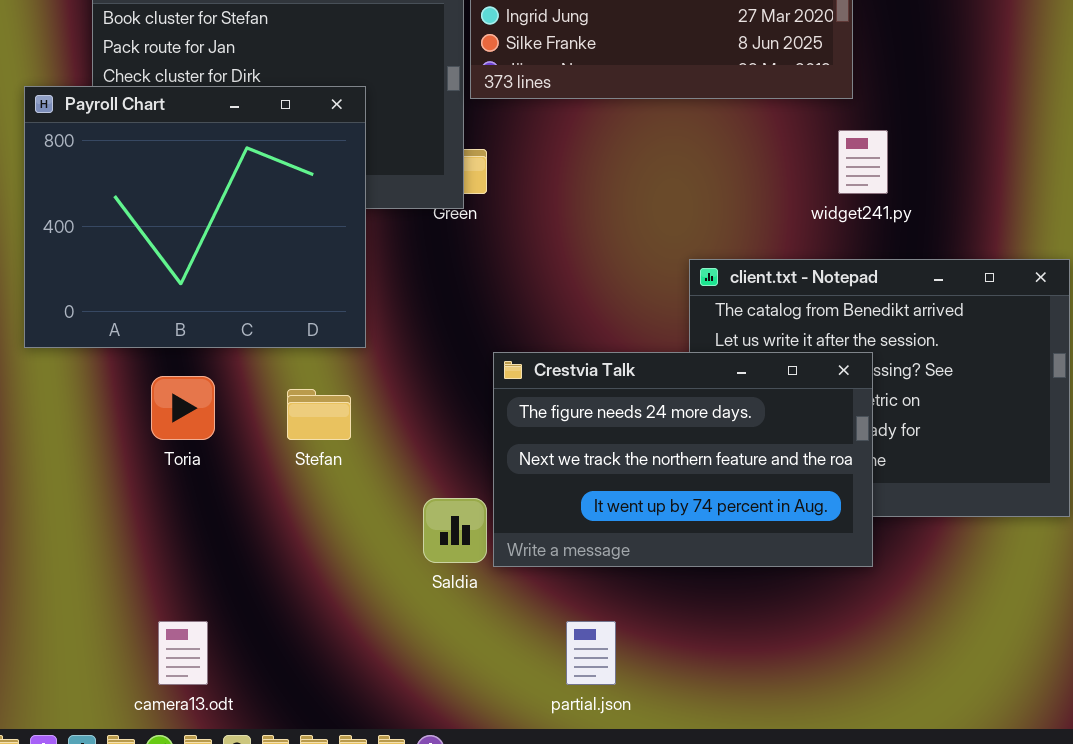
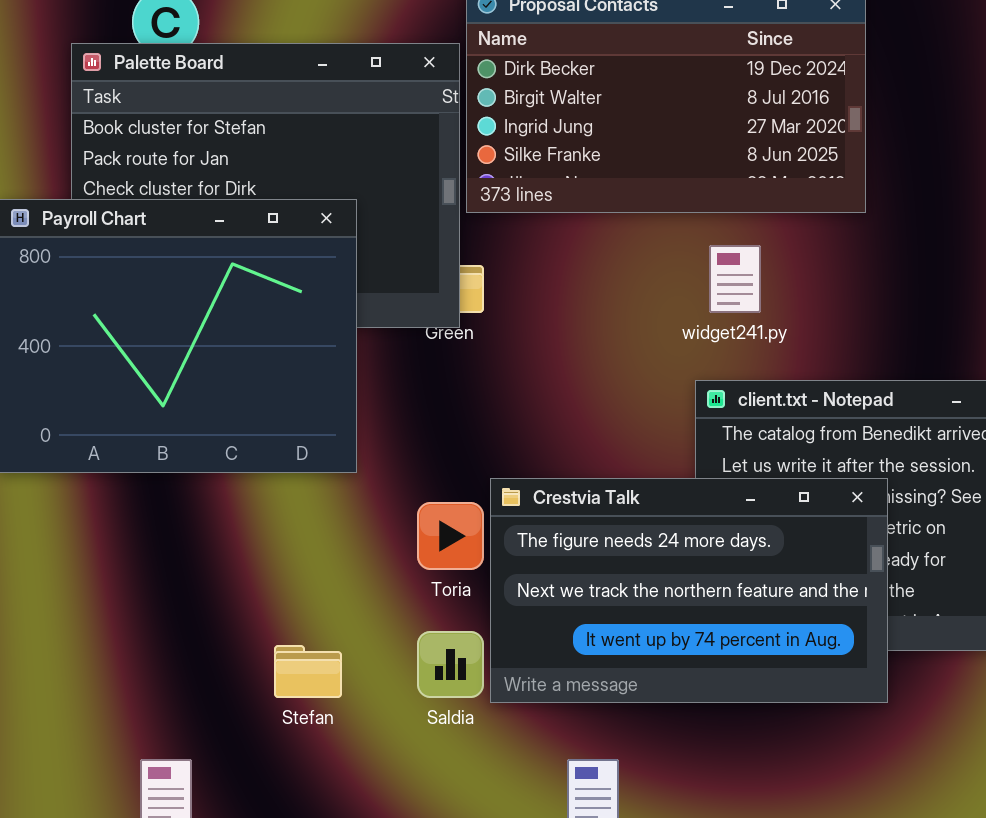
widget241.py: [838,130,888,194] -> [709,245,761,313], moved
Toria: [151,376,215,440] -> [417,502,484,570], moved
Stefan: [287,389,351,440] -> [274,645,342,698], moved

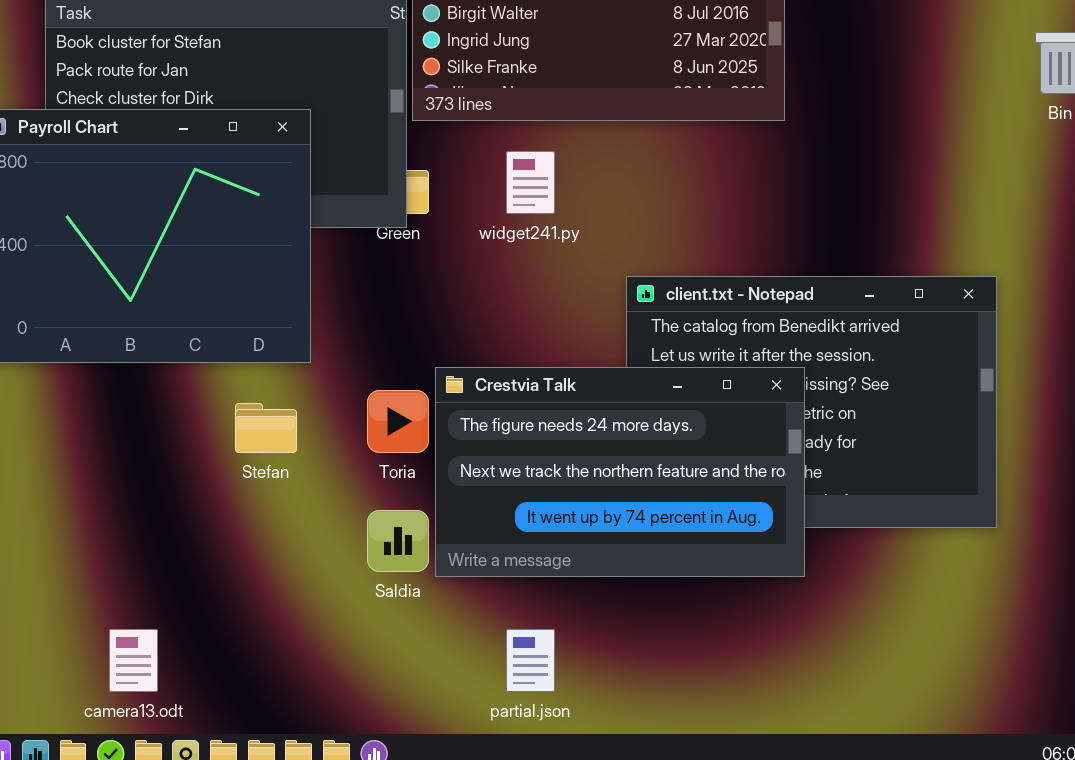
widget241.py: [709,245,761,313] -> [506,151,555,214], moved
Stefan: [274,645,342,698] -> [235,403,297,453], moved

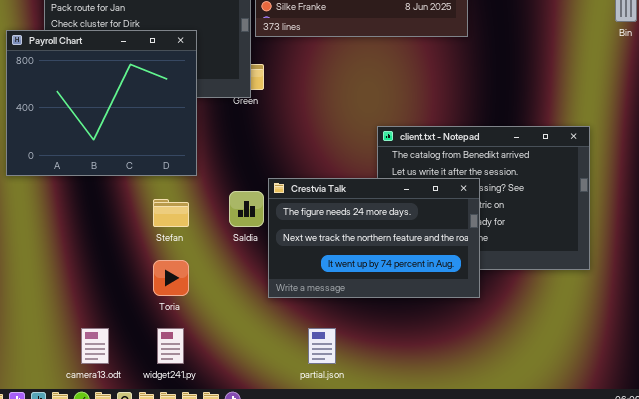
widget241.py: [506,151,555,214] -> [157,328,184,364], moved
Toria: [367,390,429,453] -> [153,260,189,296], moved
Saldia: [367,510,429,572] -> [229,191,264,227], moved

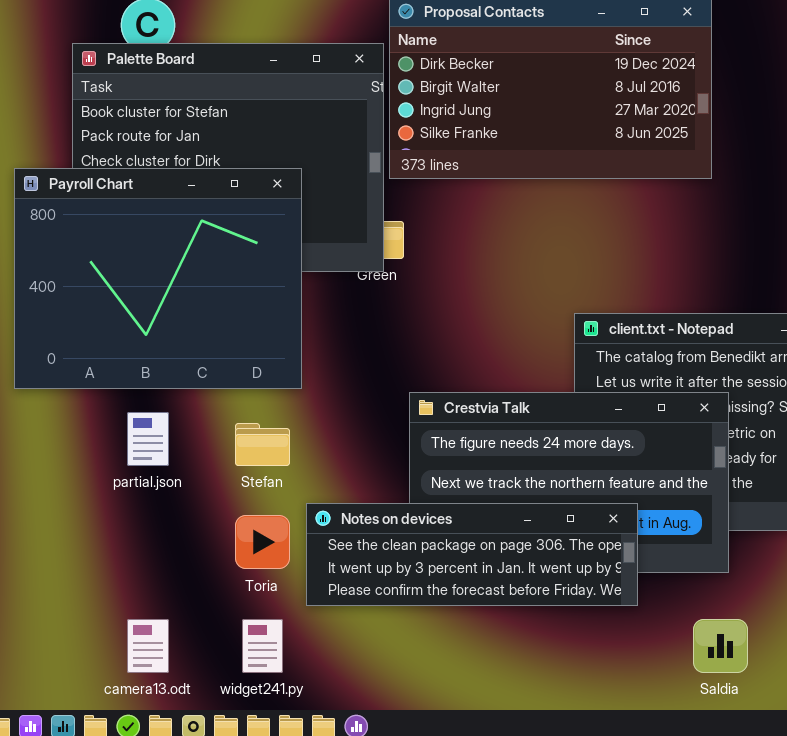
Saldia: [229,191,264,227] -> [693,619,748,673], moved
Notes on devices: none -> [306,503,638,606], opened
partial.json: [308,328,336,364] -> [127,412,169,466], moved

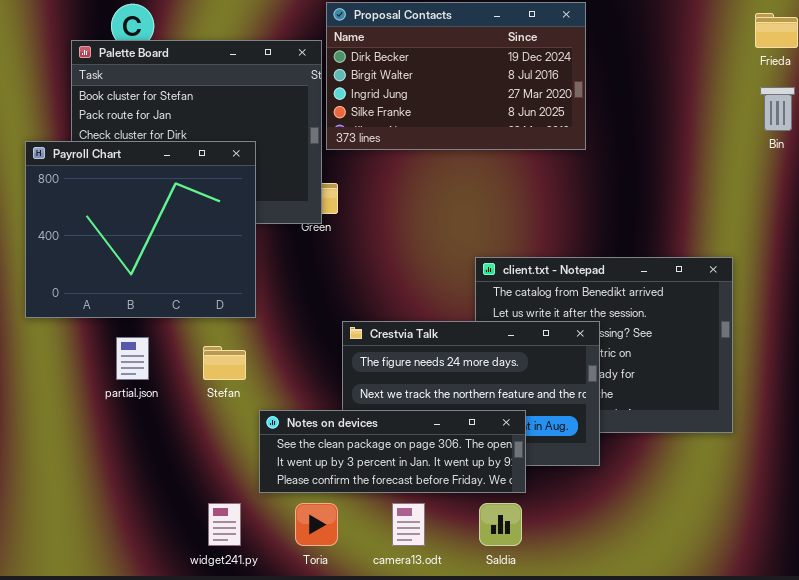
Toria: [235,515,290,569] -> [295,503,338,546], moved
camera13.odt: [127,619,169,673] -> [392,503,425,546], moved
Saldia: [693,619,748,673] -> [479,503,522,546], moved

